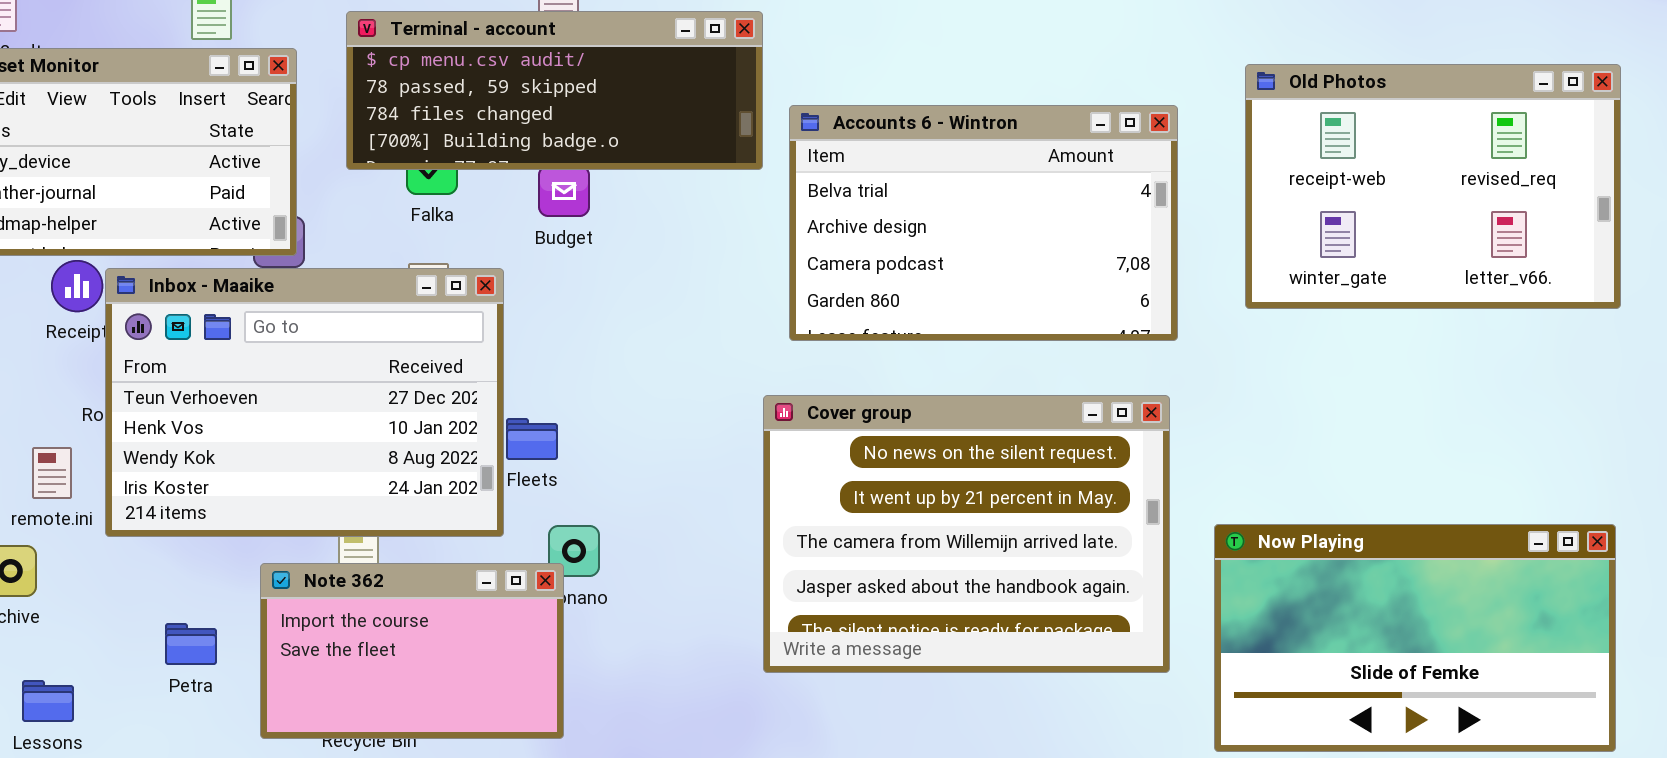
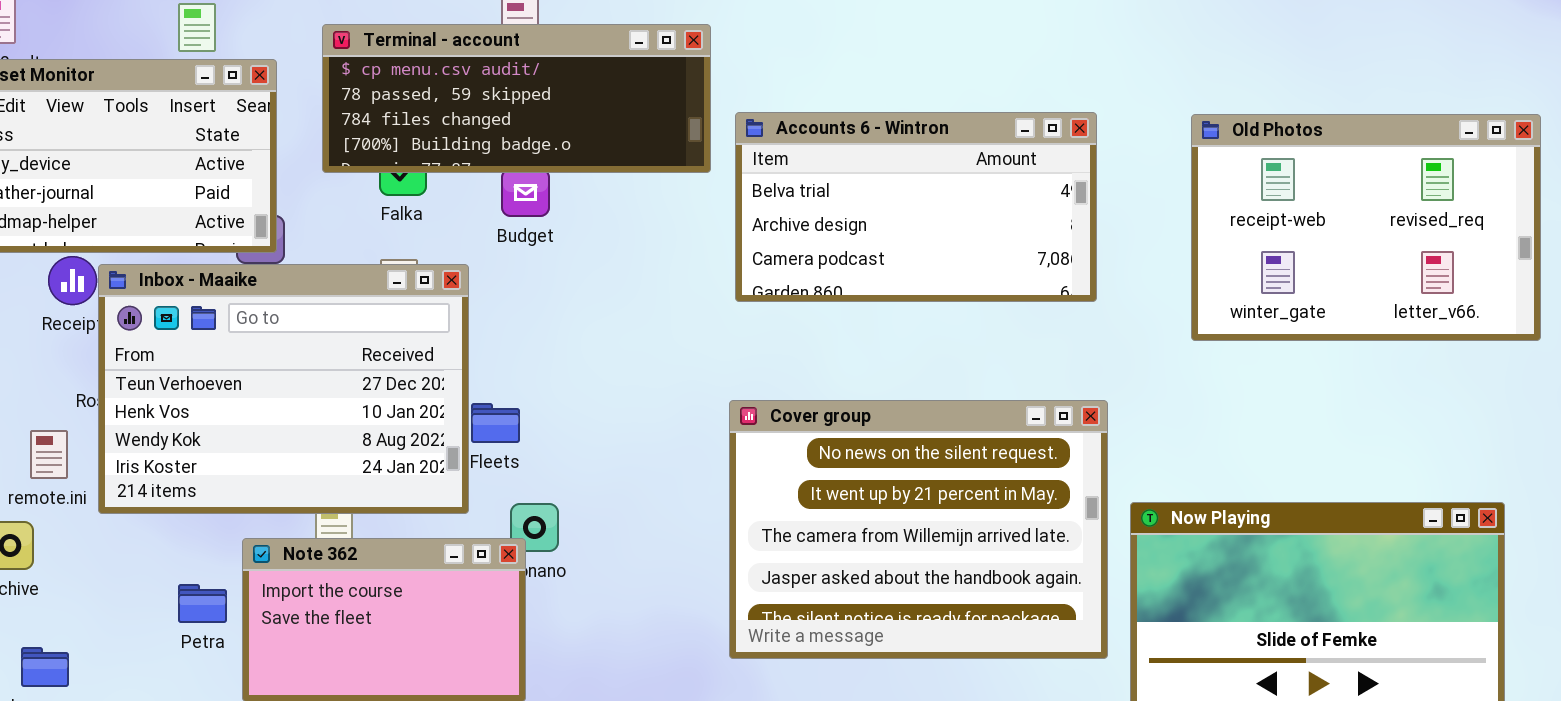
Old Photos: [1245,64,1621,309] -> [1191,114,1541,341], moved
Accounts 6 - Wintron: [789,105,1178,341] -> [735,112,1097,302], resized
Cover group: [763,395,1170,673] -> [729,400,1108,659], moved
Petra: [165,623,217,665] -> [178,584,227,623], moved

